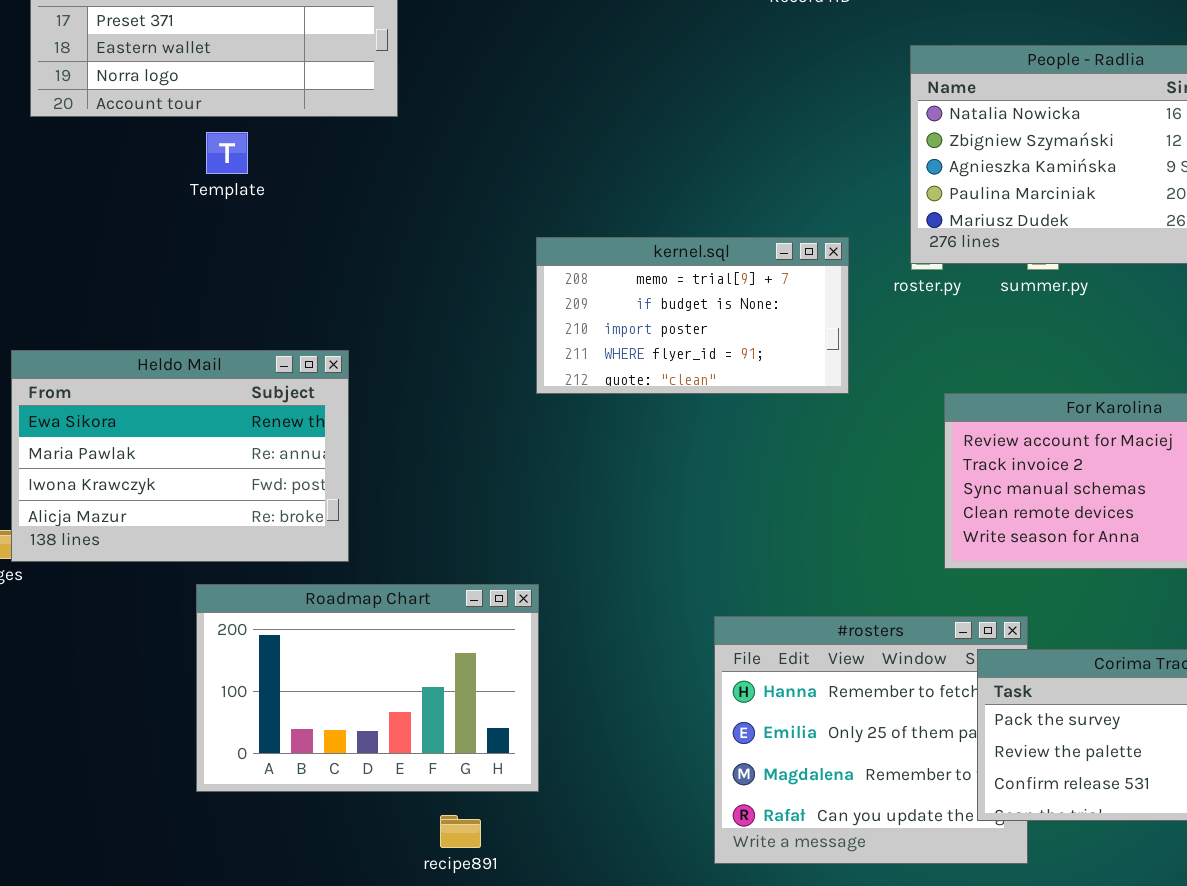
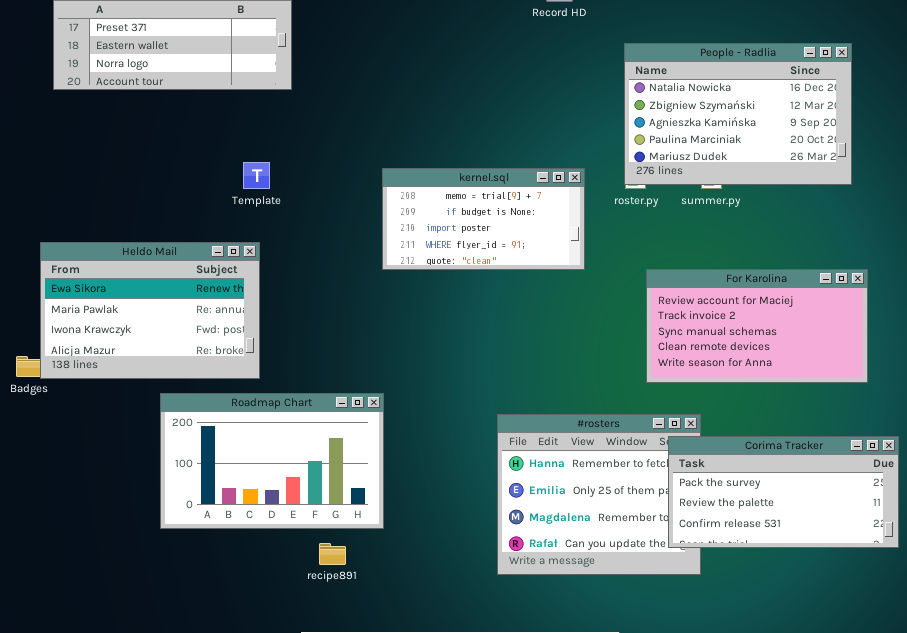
Template: [206,132,248,174] -> [243,162,270,189], moved

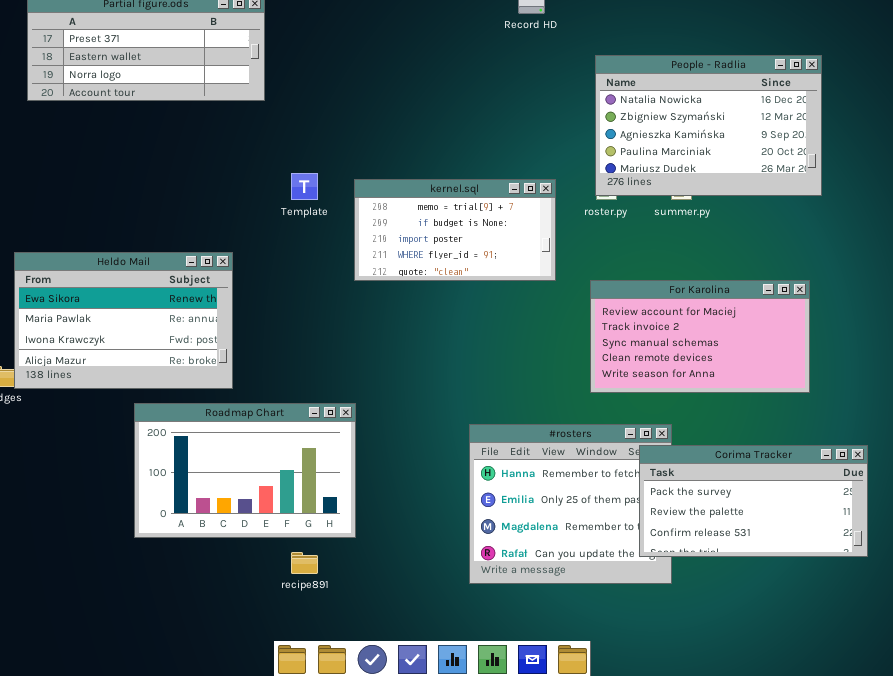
Template: [243,162,270,189] -> [291,173,318,200], moved
For Karolina: [646,269,868,383] -> [590,280,810,393], moved

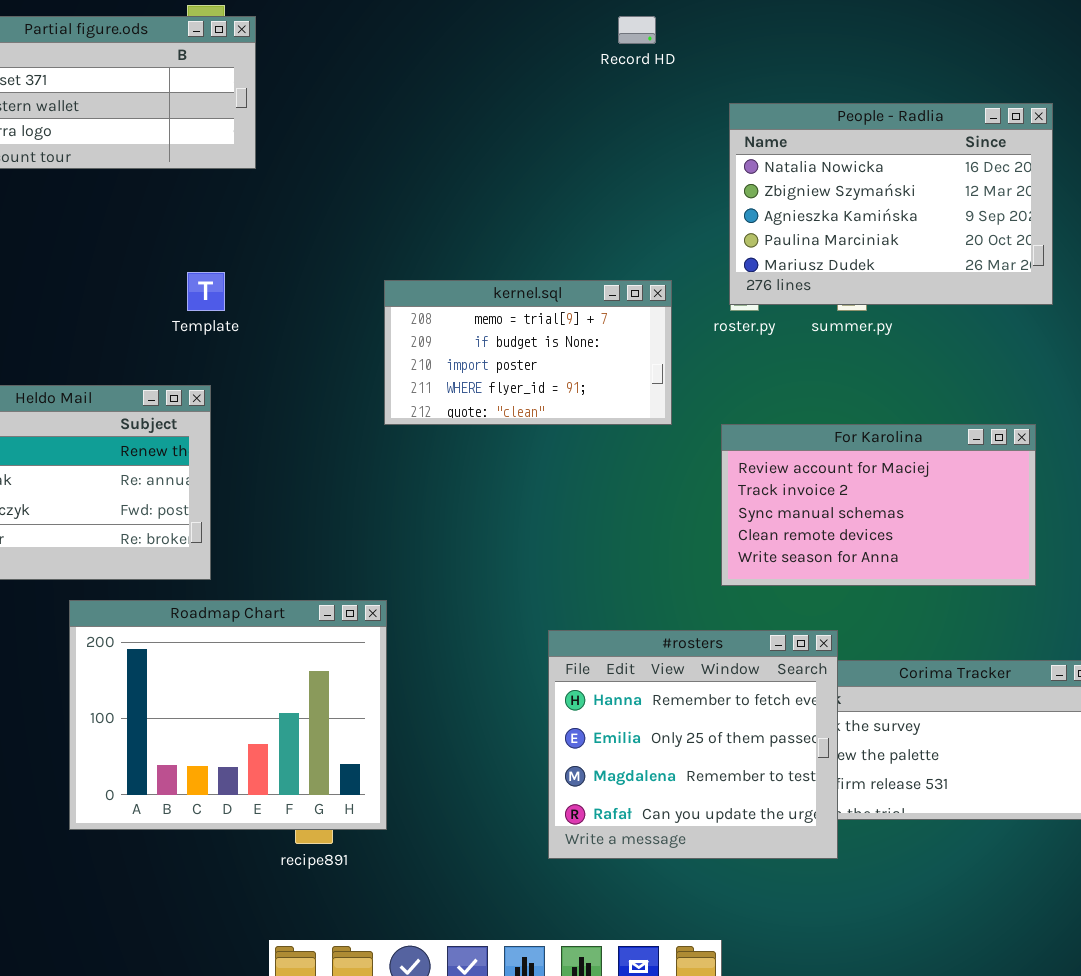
Template: [291,173,318,200] -> [187,272,225,311], moved
Roadmap Chart: [134,403,356,538] -> [69,600,387,830], resized
#rosters: [469,424,672,584] -> [548,630,838,859], raised

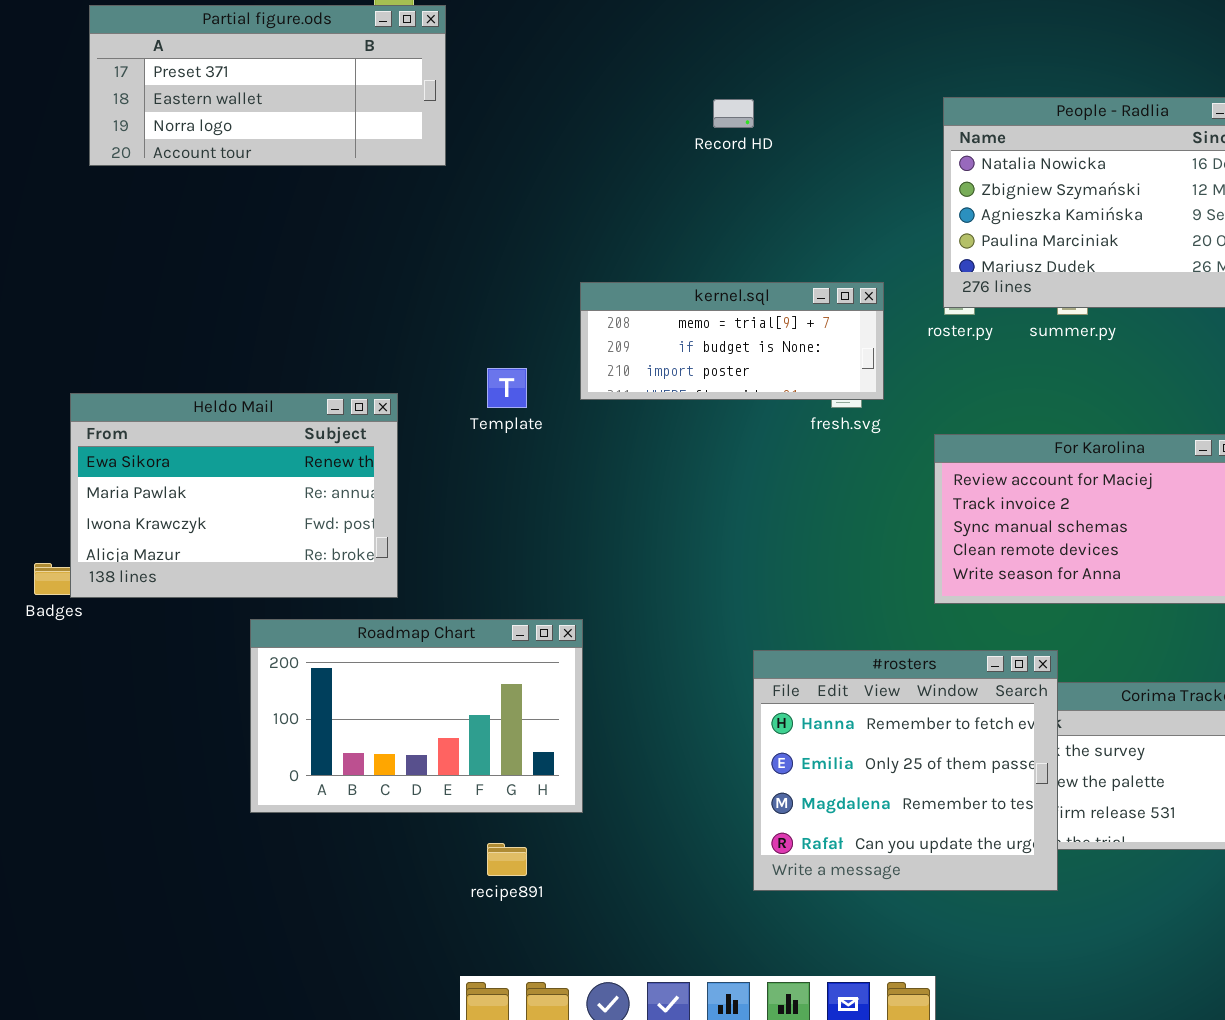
Record HD: [618,16,656,44] -> [713,99,754,128], moved
Template: [187,272,225,311] -> [487,368,527,408], moved
kernel.sql: [384,280,672,425] -> [580,282,884,400], resized
Roadmap Chart: [69,600,387,830] -> [250,619,583,813], resized

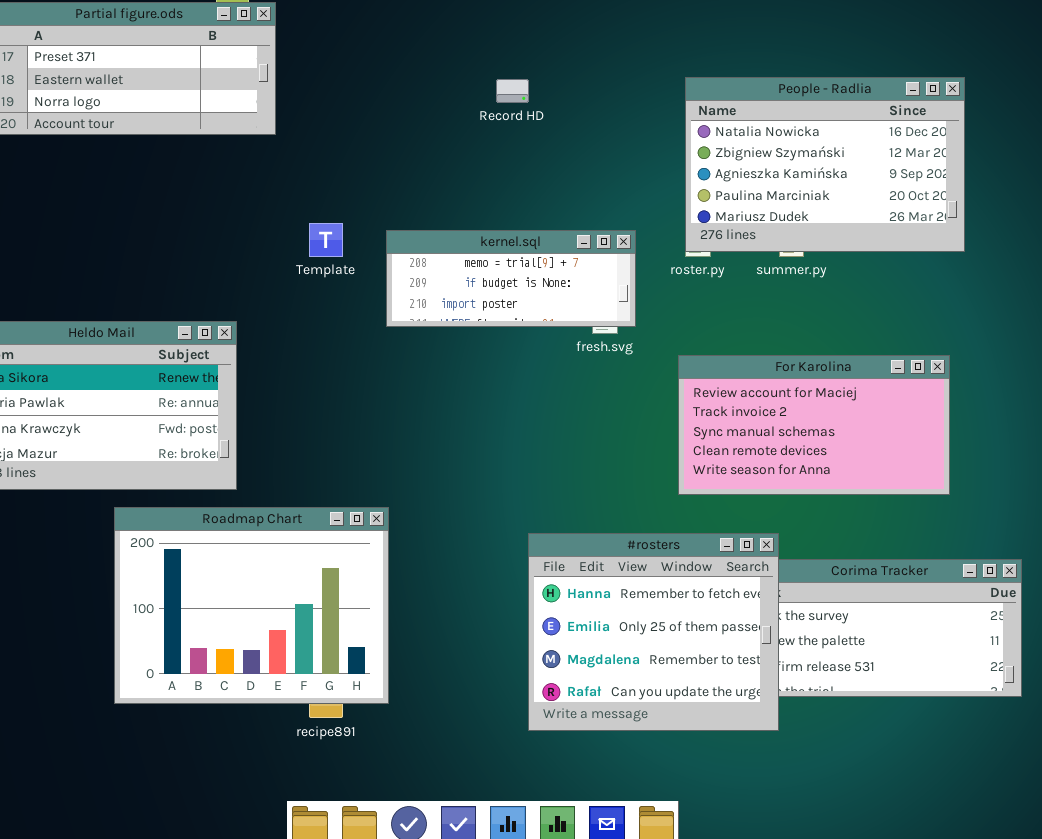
Template: [487,368,527,408] -> [309,223,343,257], moved
Roadmap Chart: [250,619,583,813] -> [114,507,389,704], resized

